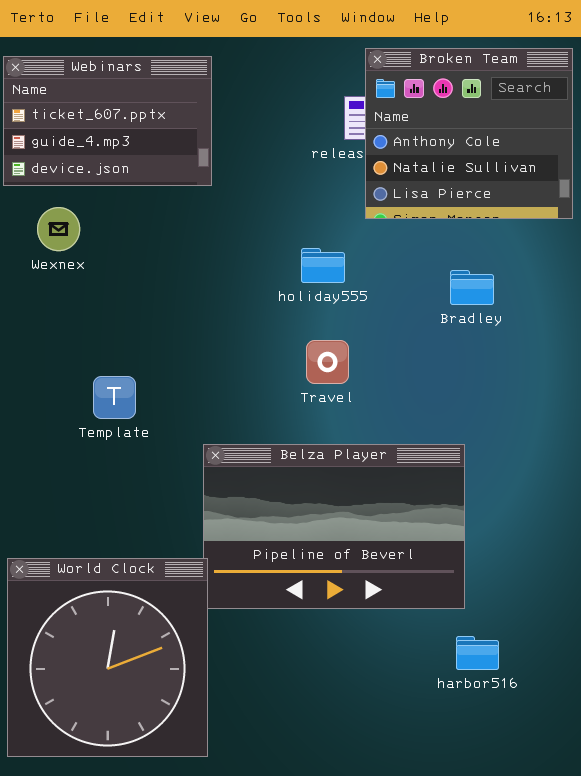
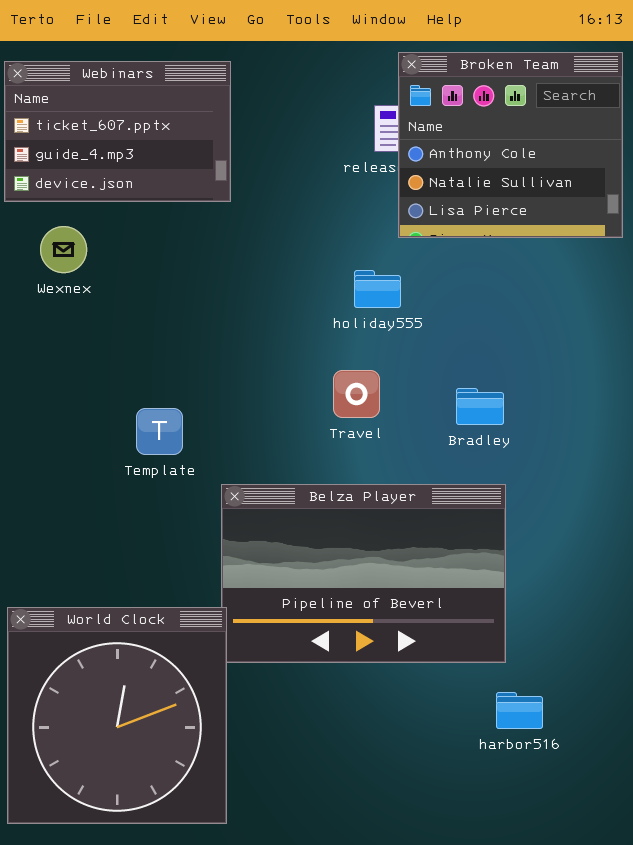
holiday555: [301,248,345,283] -> [354,270,401,308], moved
Bradley: [450,270,494,305] -> [456,388,504,425], moved
Template: [93,376,136,419] -> [136,408,183,455], moved

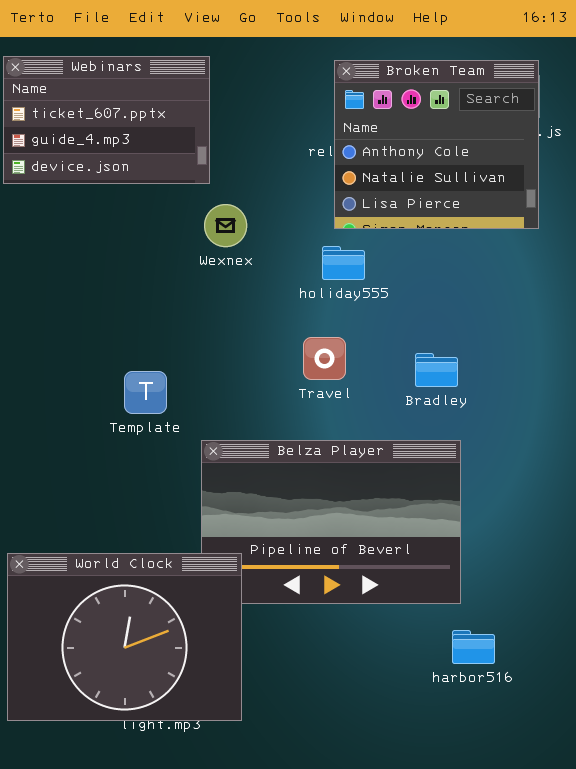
Broken Team: [398,52,623,238] -> [334,60,539,229], moved
Wexnex: [40,226,87,273] -> [204,204,247,247], moved
World Clock: [7,607,227,824] -> [7,553,242,721], resized

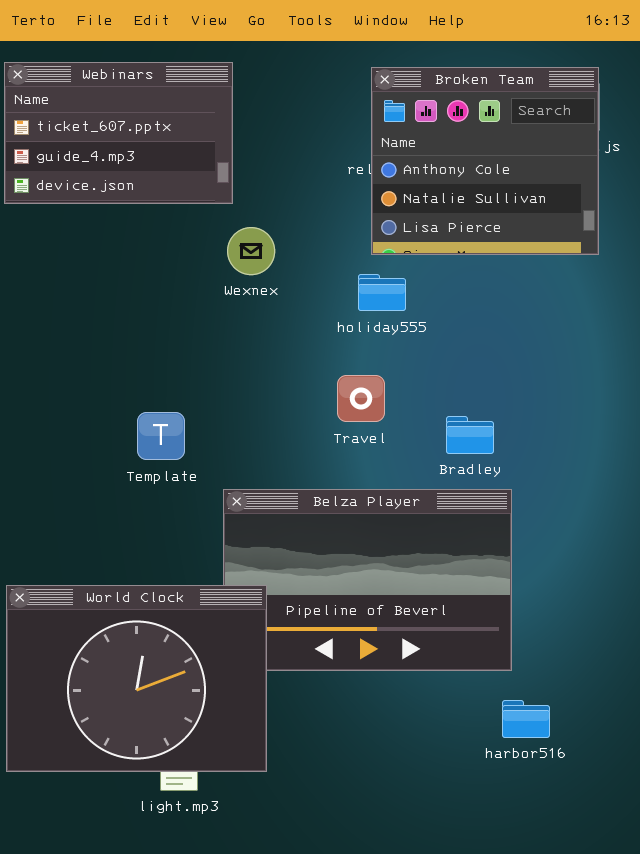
Bradley: [415,353,458,387] -> [446,416,494,454], moved
World Clock: [7,553,242,721] -> [6,585,267,772], moved

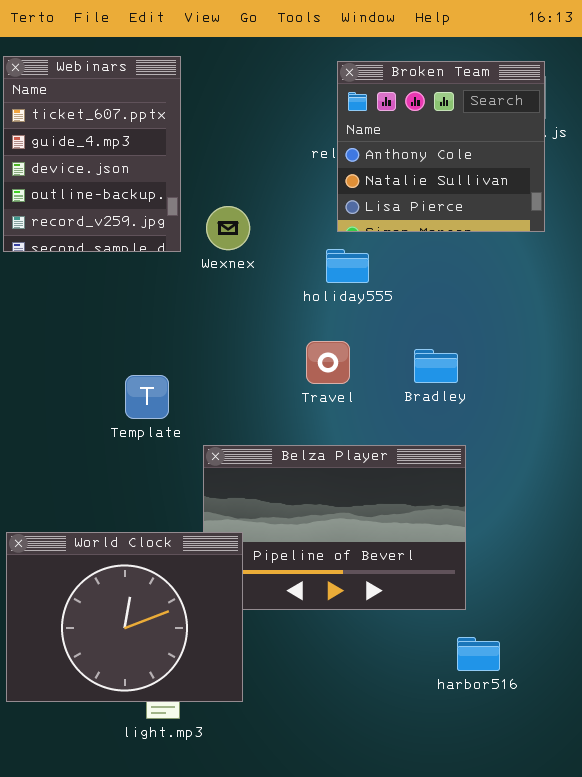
Webinars: [4,62,233,204] -> [3,56,181,252], resized
Bradley: [446,416,494,454] -> [414,349,458,383], moved

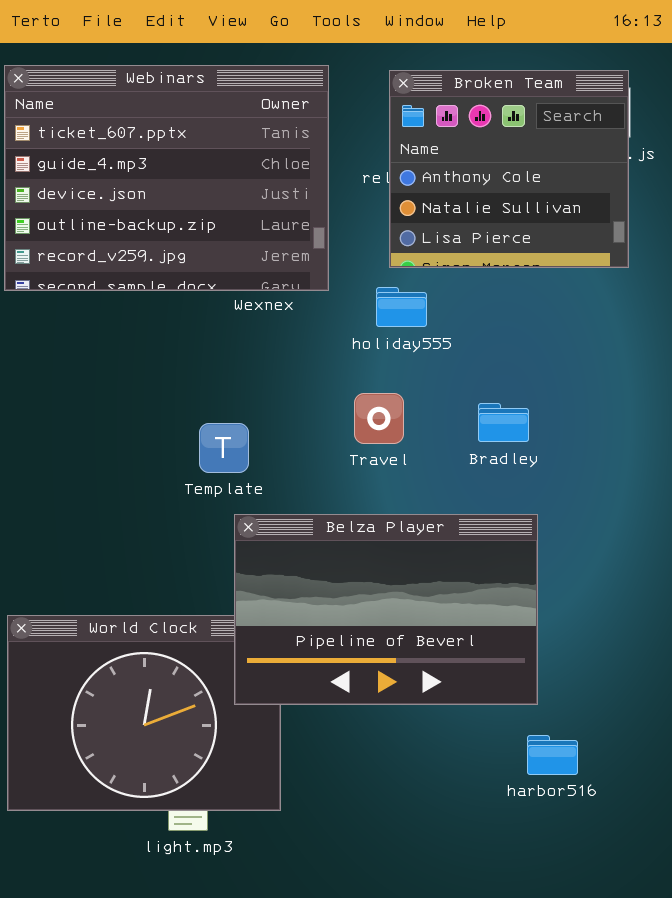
Webinars: [3,56,181,252] -> [4,65,329,291], resized
Template: [125,375,169,419] -> [199,423,249,473], moved
Belza Player: [203,445,466,610] -> [234,514,538,705], raised

